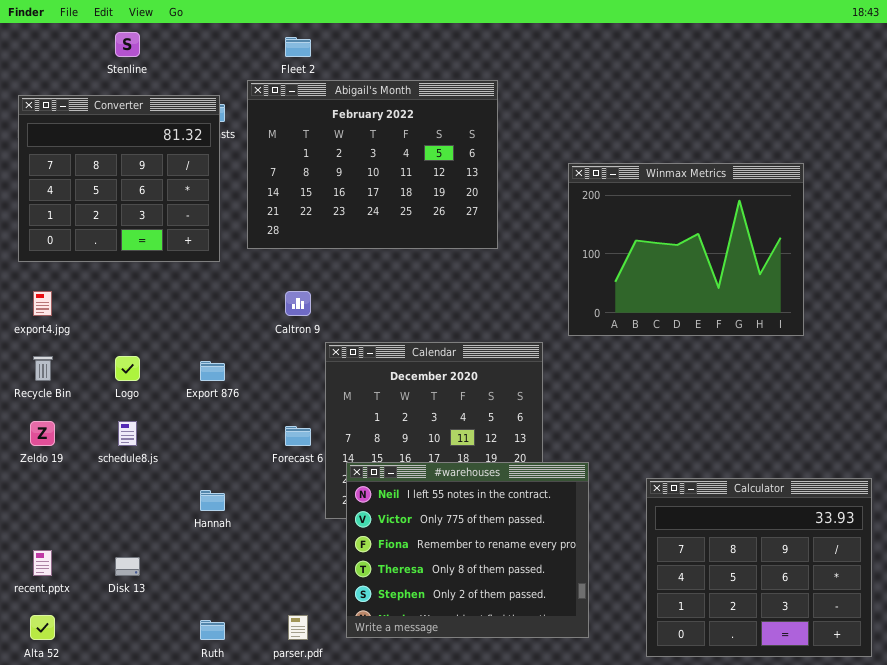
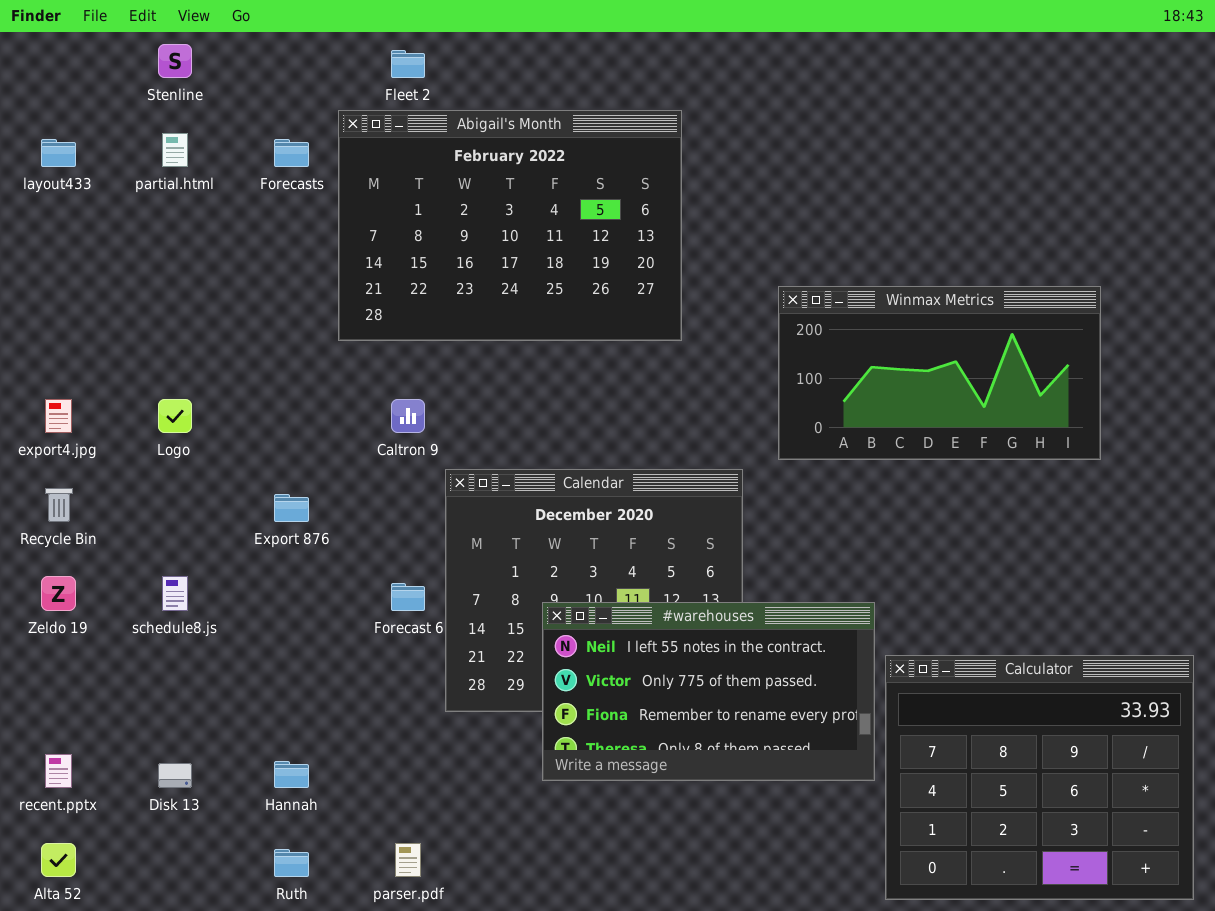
Converter: [18,95,220,262] -> none, closed
Winmax Metrics: [568,163,804,336] -> [778,286,1101,460], resized
Logo: [115,356,140,381] -> [158,399,192,433], moved
#warehouses: [346,462,589,638] -> [542,602,875,781], moved, resized
Hannah: [200,490,225,511] -> [274,761,309,788], moved

